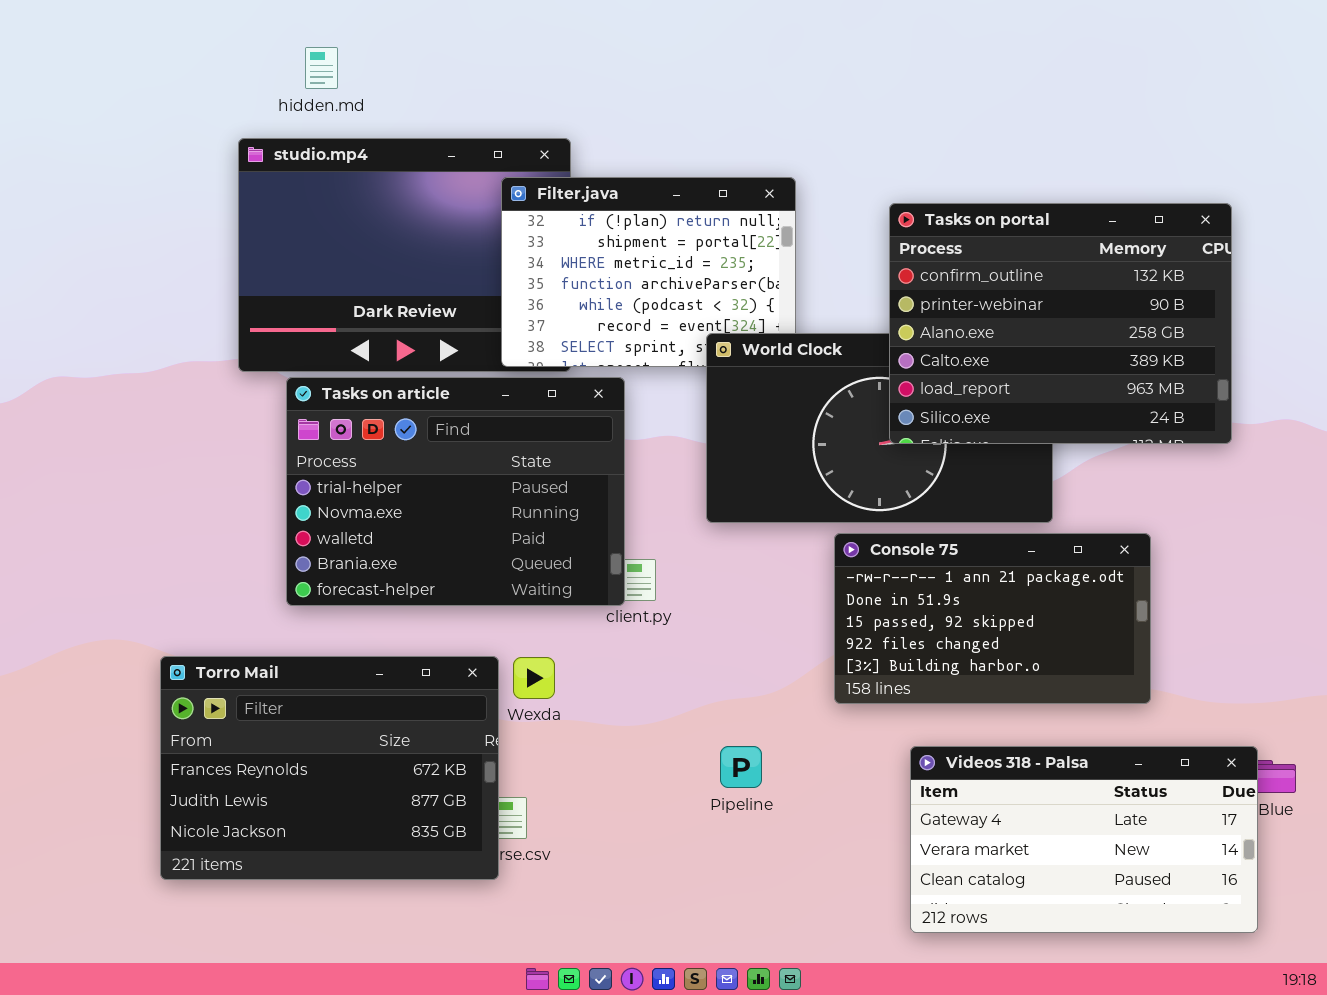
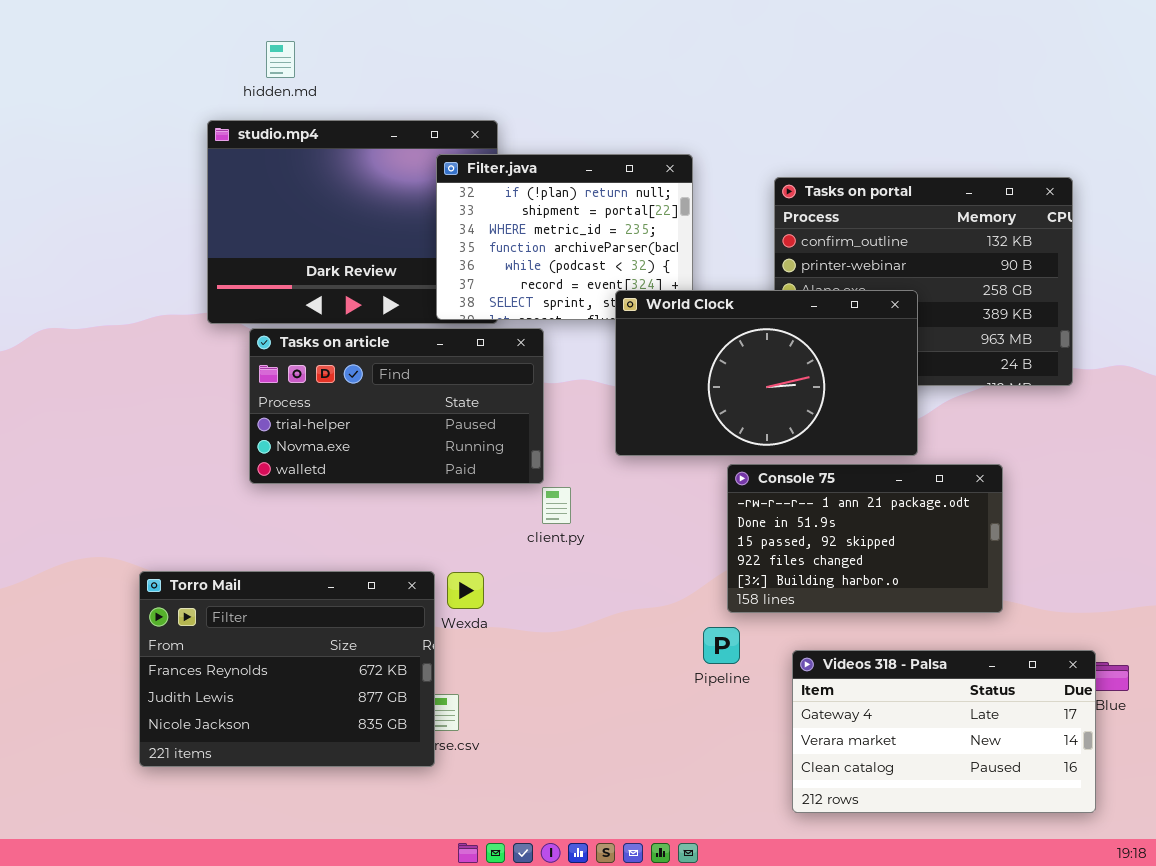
World Clock: [706,333,1053,523] -> [615,290,918,456], raised
Tasks on article: [286,377,625,606] -> [249,328,544,484], resized
Pipeline: [720,746,762,788] -> [703,627,740,664], moved

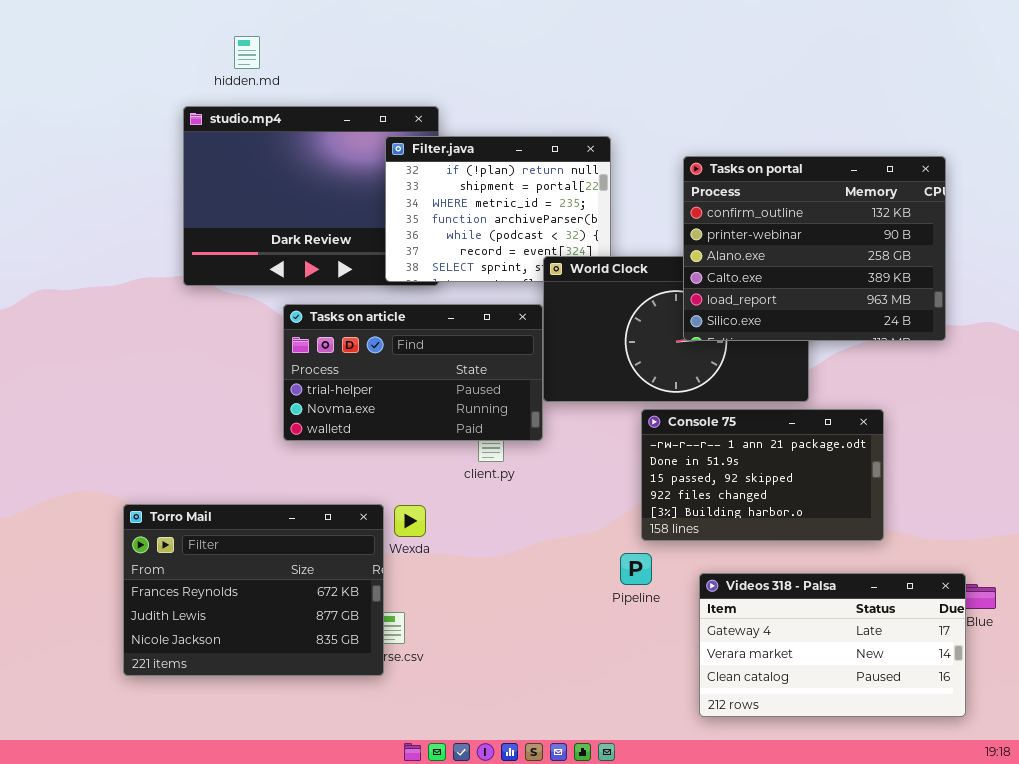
Tasks on portal: [774,177,1073,386] -> [683,156,946,341], raised
Tasks on article: [249,328,544,484] -> [283,304,543,441], moved

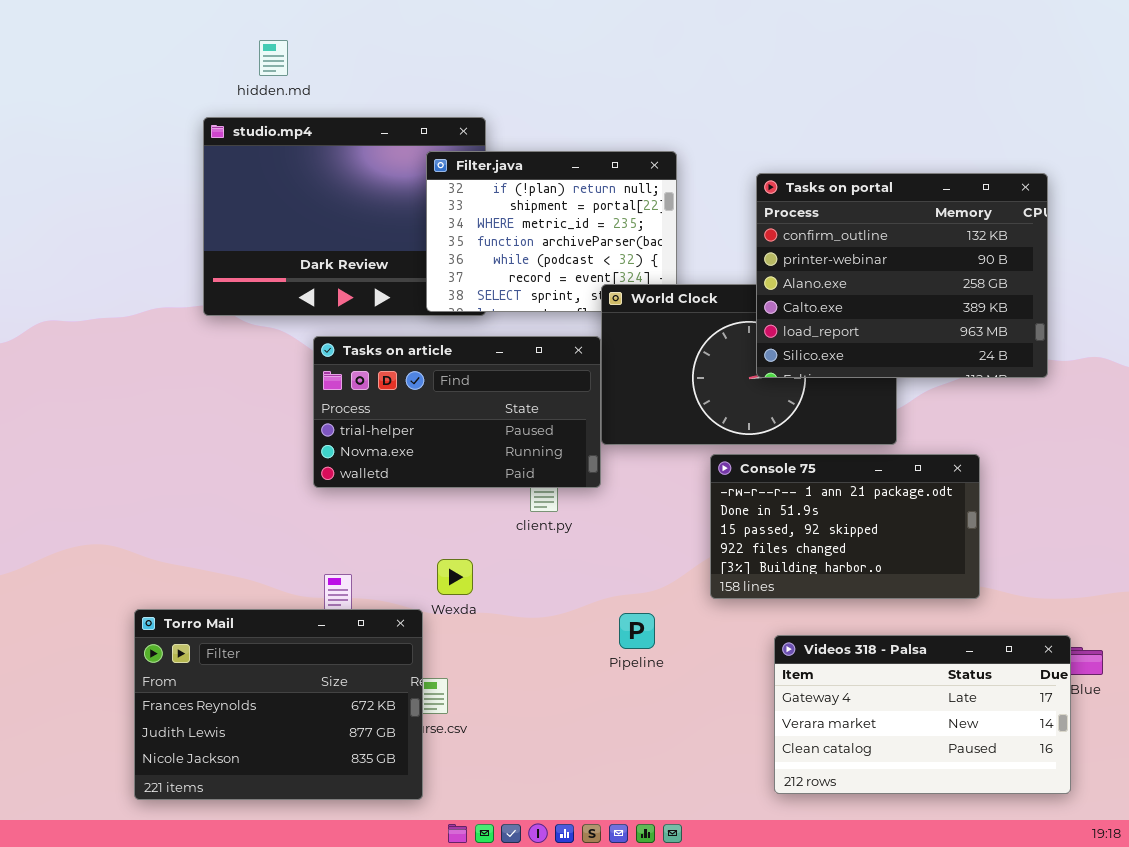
Torro Mail: [123,504,384,676] -> [134,609,423,800], moved
Pipeline: [620,553,652,585] -> [619,613,655,649], moved

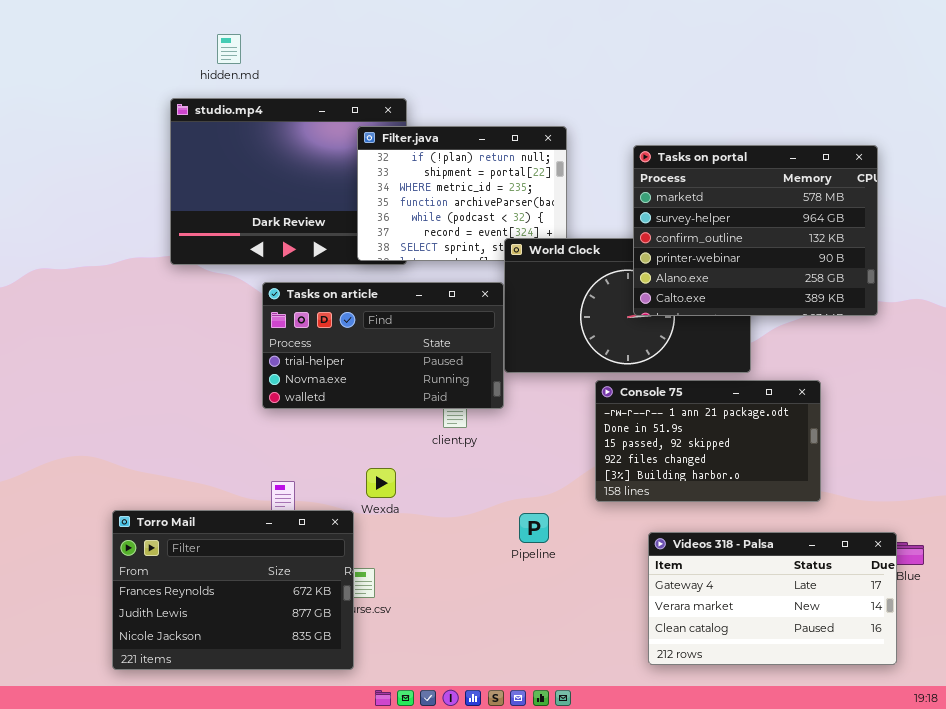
Tasks on portal: [756,173,1048,378] -> [633,145,878,316], scrolled up 2 rows

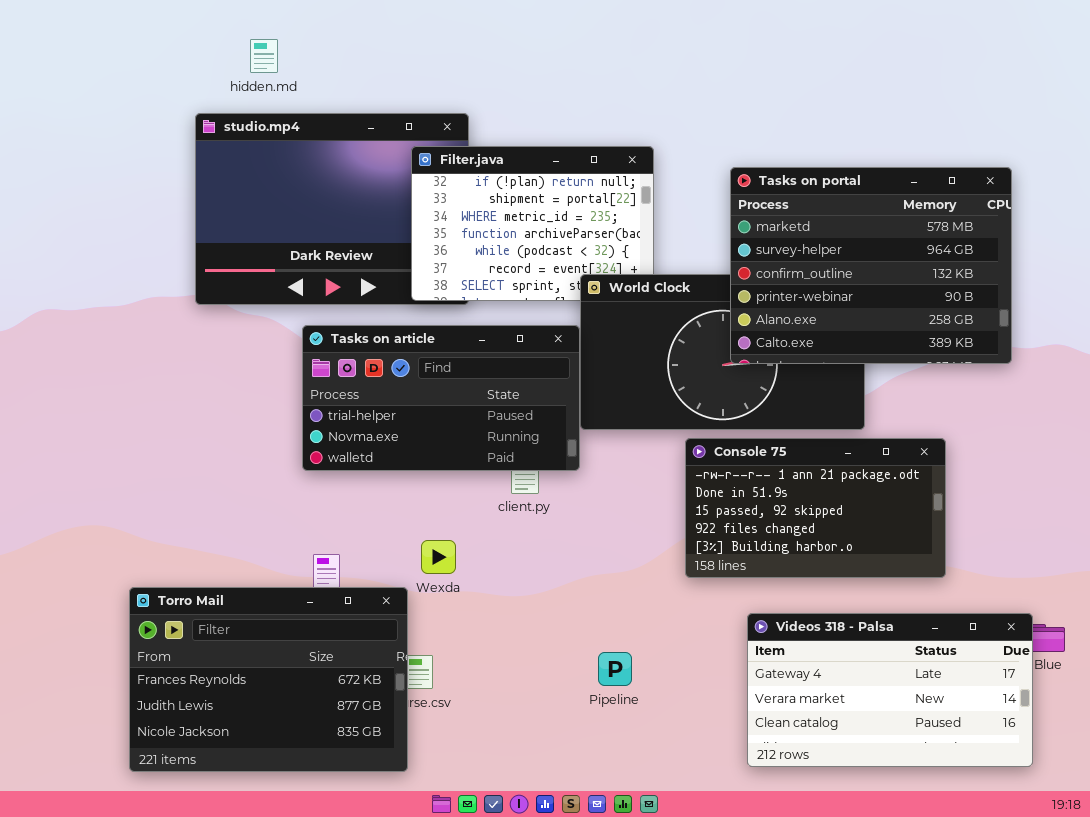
Pipeline: [519,513,549,543] -> [598,652,632,686], moved

